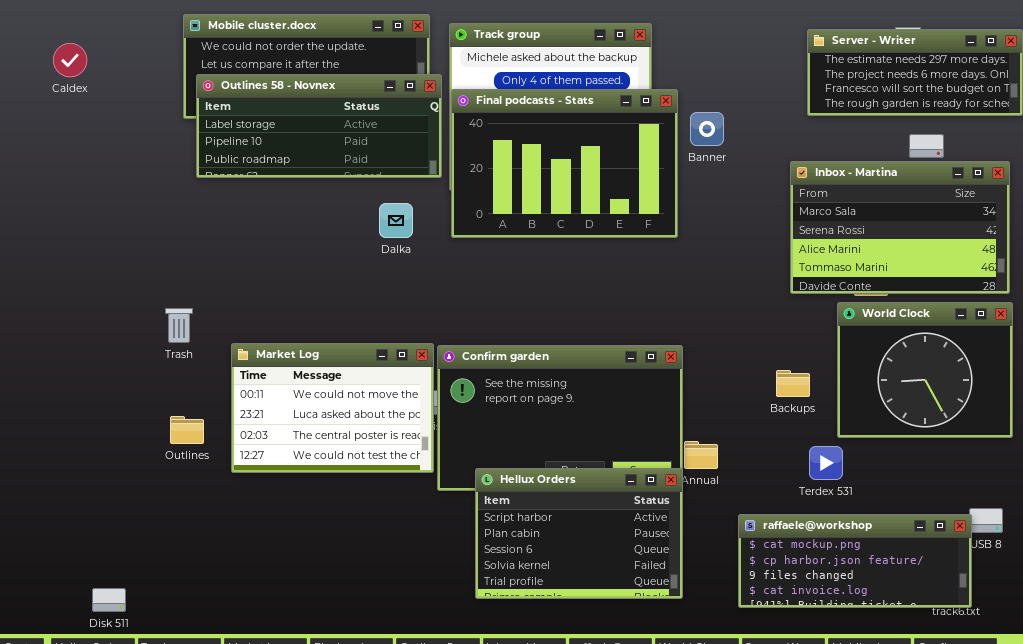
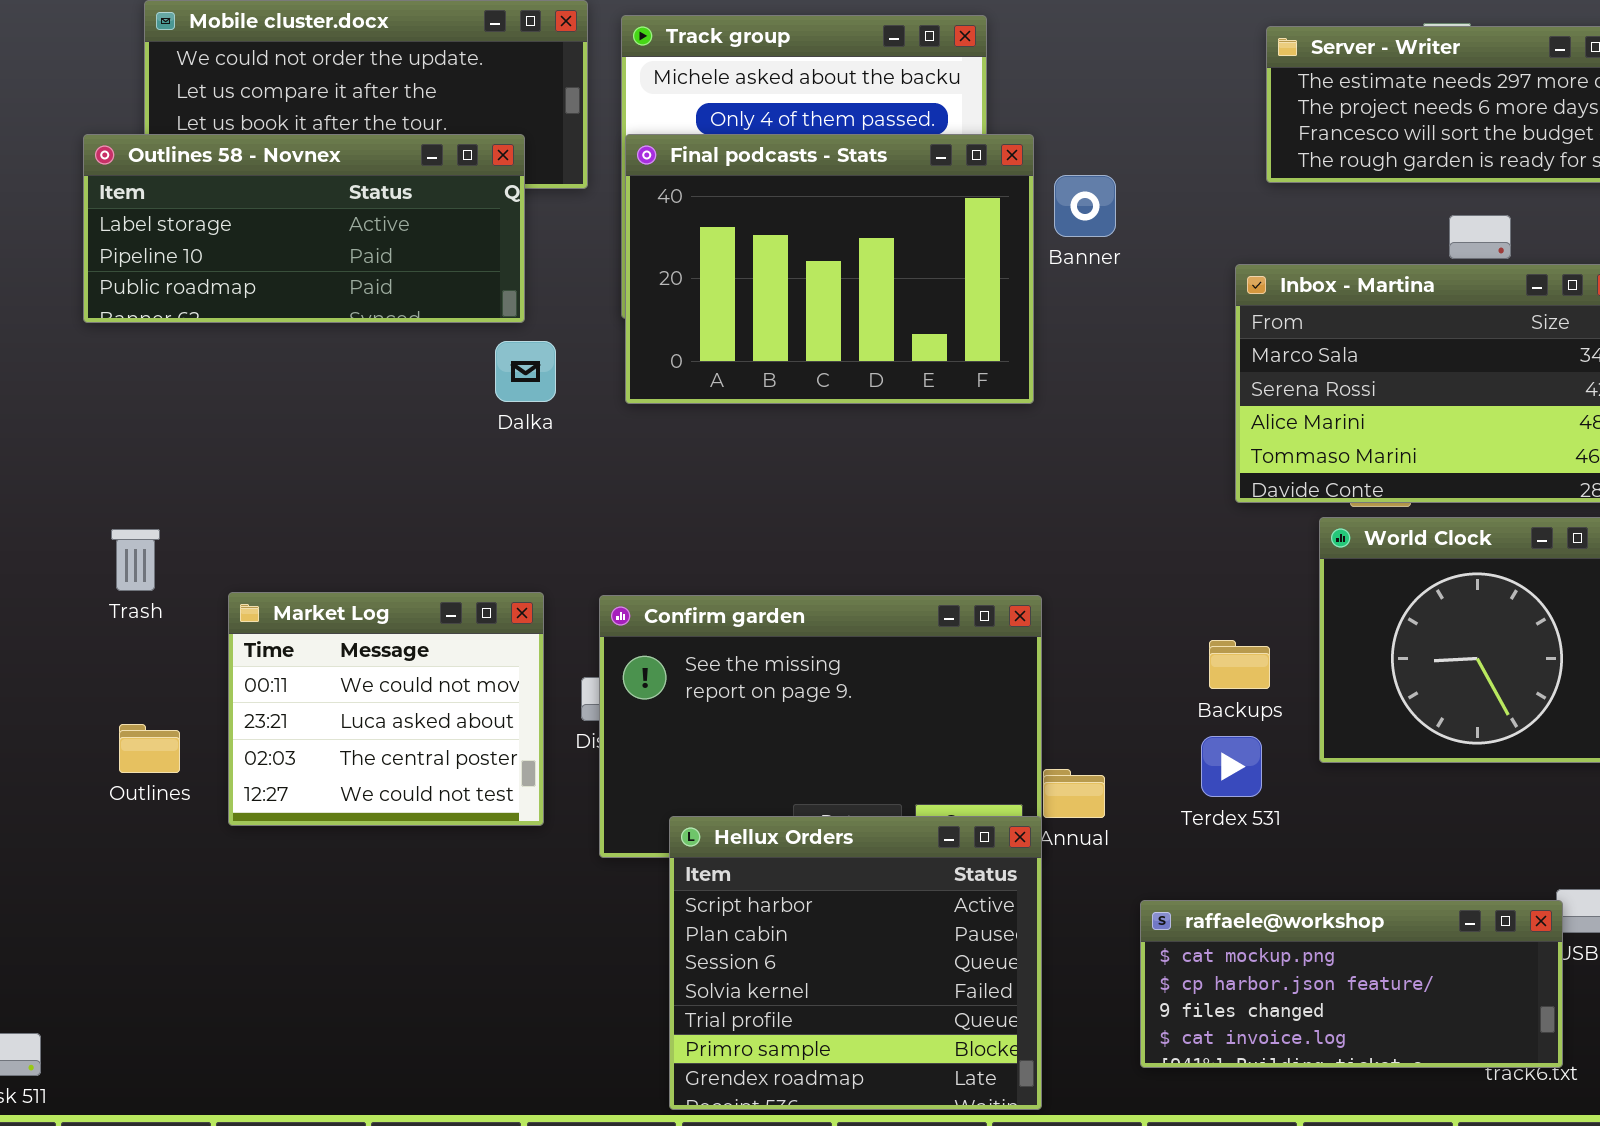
Outlines 58 - Novnex: [196,74,442,178] -> [83,134,525,323], moved
Market Log: [231,343,434,473] -> [228,592,544,826], resized
Terdex 531: [809,446,843,480] -> [1201,736,1262,797], moved
Hellux Orders: [475,468,683,599] -> [669,816,1042,1110], resized

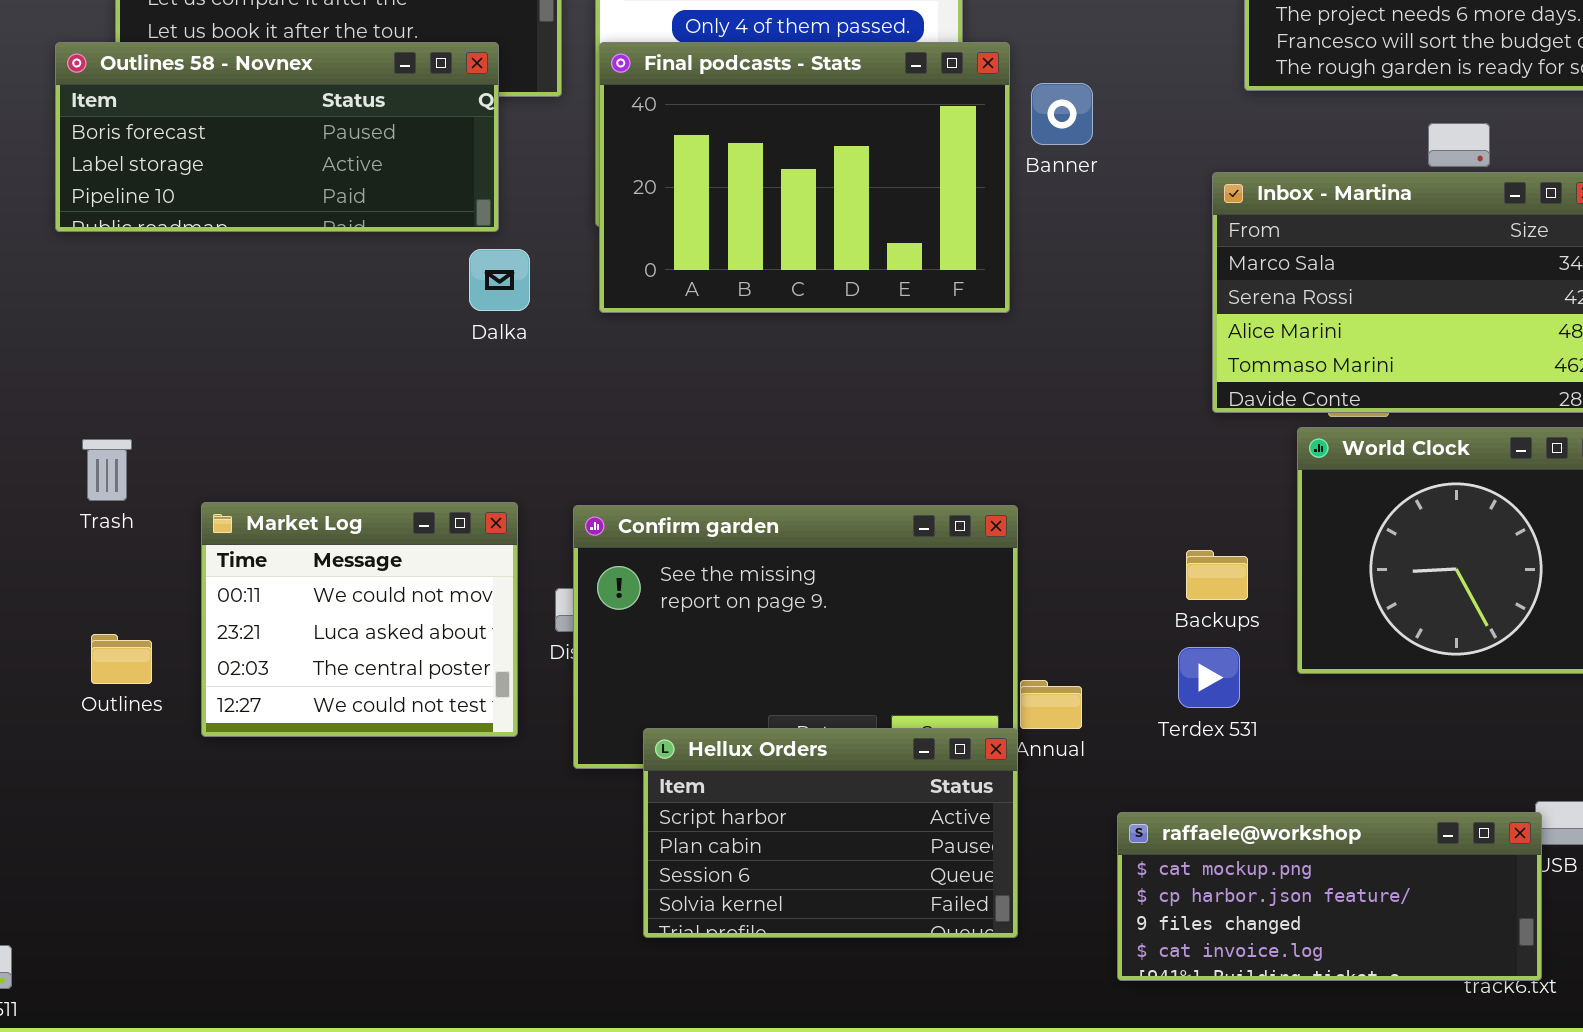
Outlines 58 - Novnex: [83,134,525,323] -> [55,42,499,232], scrolled up 1 row
Hellux Orders: [669,816,1042,1110] -> [643,728,1018,938], resized

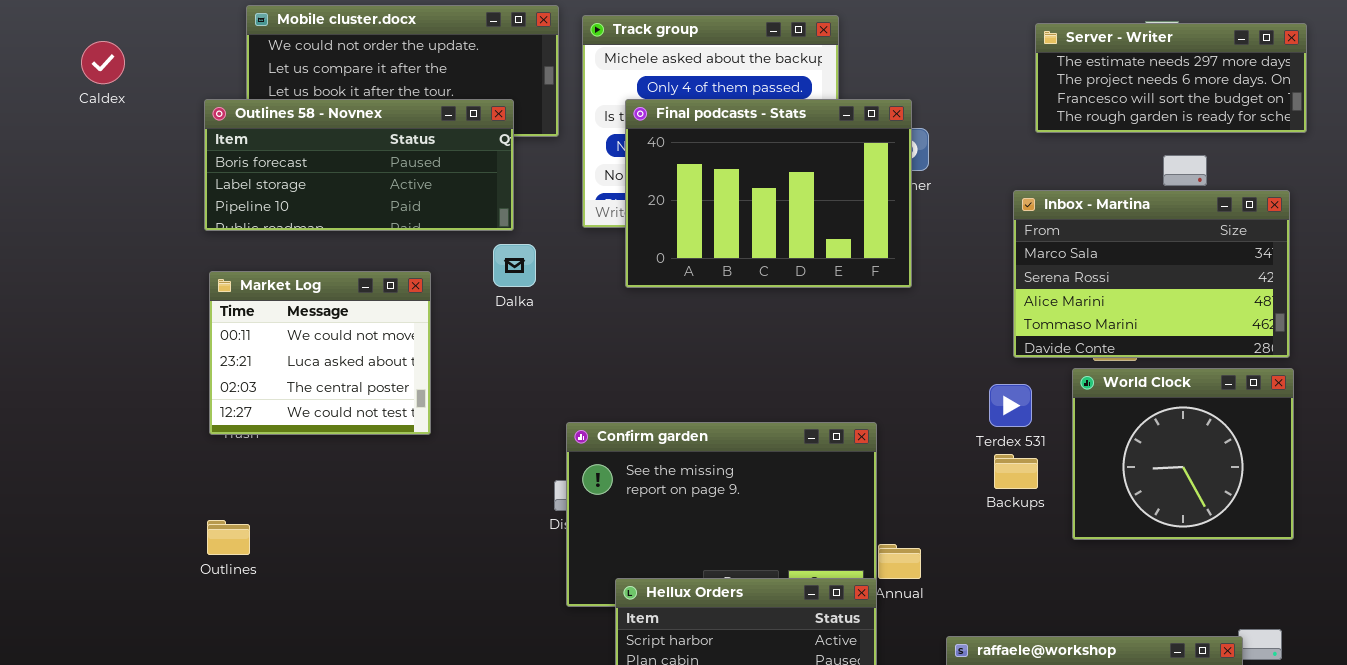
Final podcasts - Stats: [599,42,1010,313] -> [625,99,912,288], moved
Market Log: [201,502,518,737] -> [209,271,431,435], moved
Outlines: [91,634,152,684] -> [207,520,250,555], moved
Terdex 531: [1178,647,1240,708] -> [989,384,1032,427], moved

